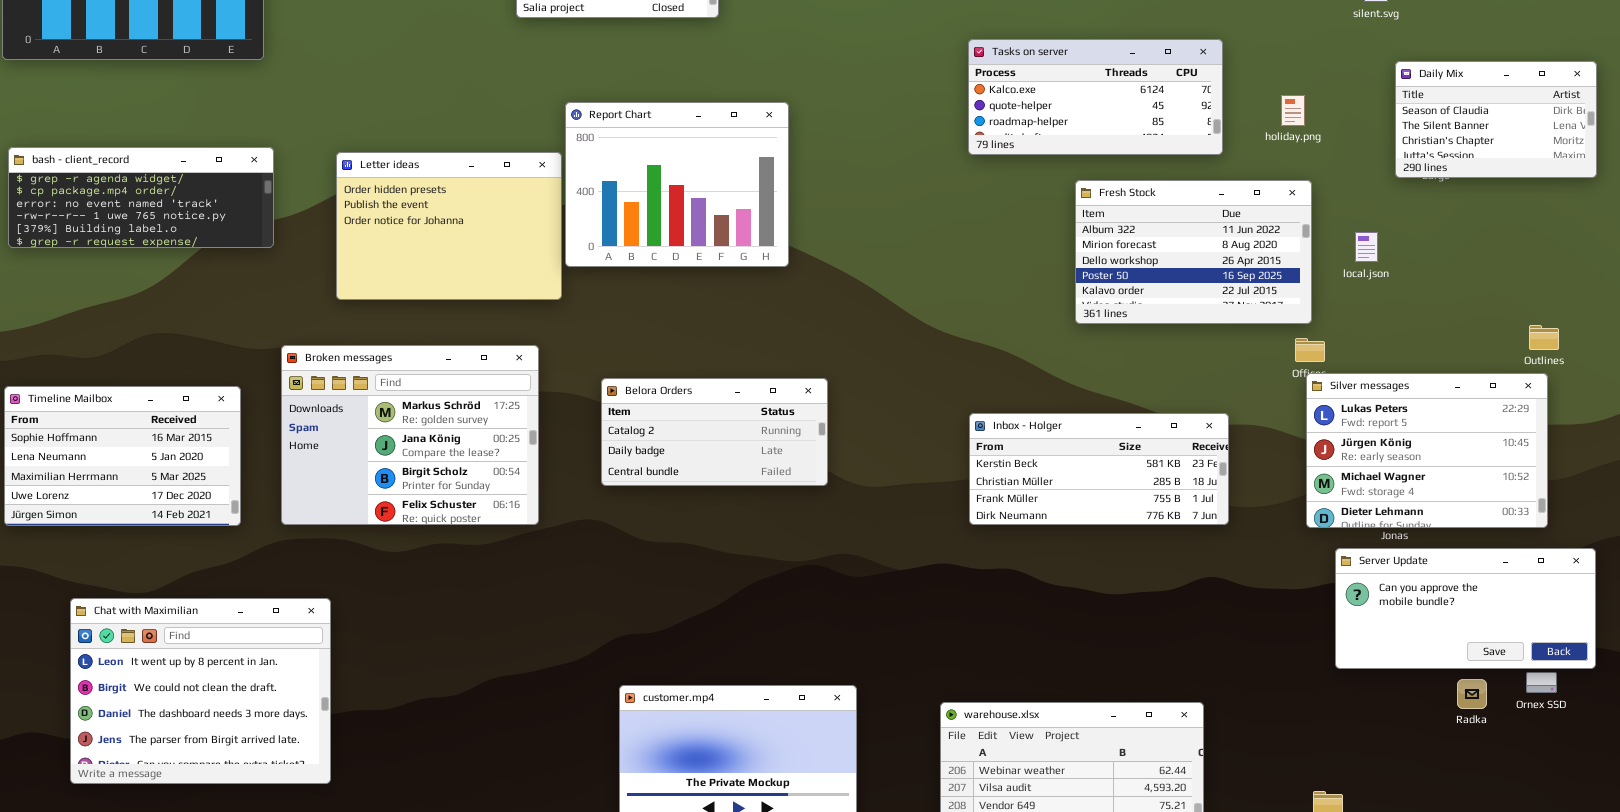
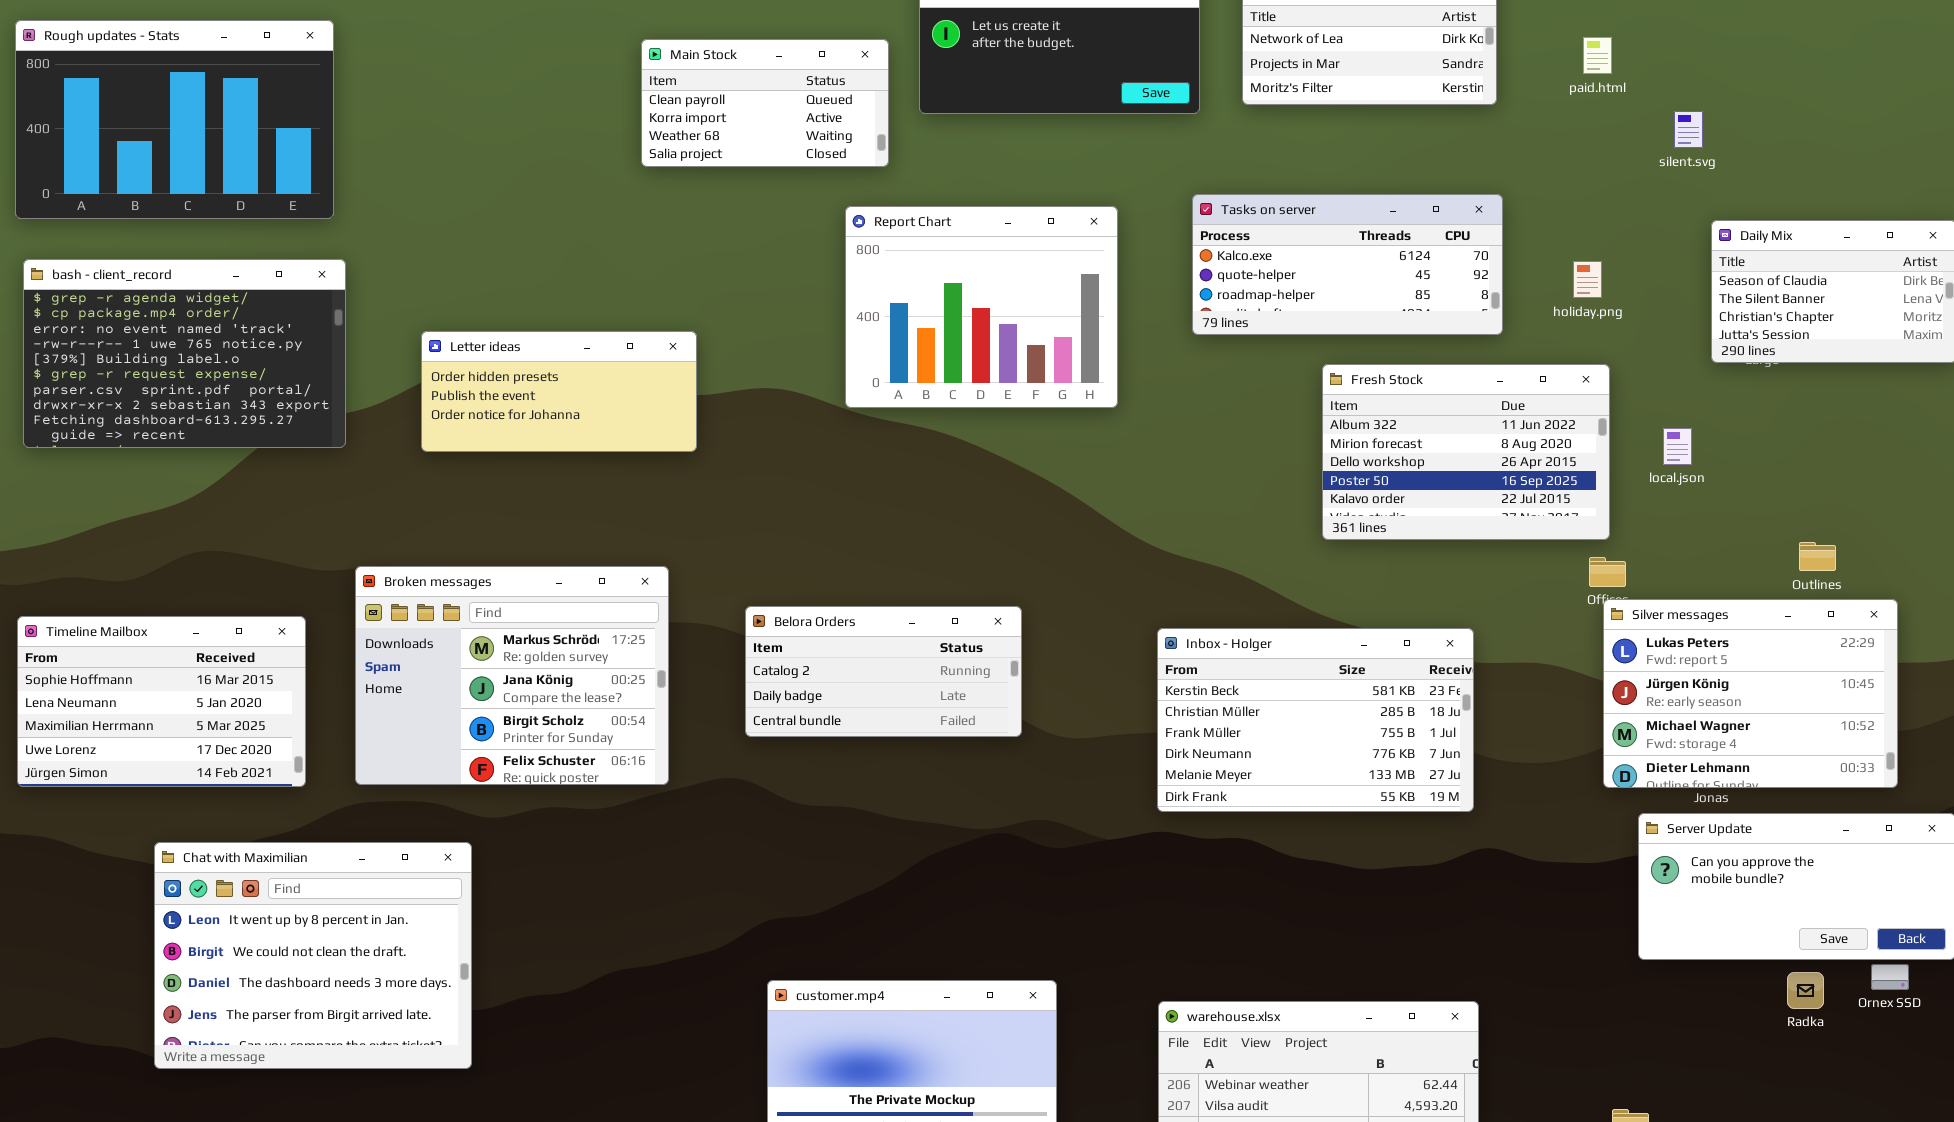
Report Chart: [565,102,789,267] -> [845,206,1118,408], moved
bash - client_record: [8,147,274,248] -> [23,259,346,448], resized
Letter ideas: [336,152,562,300] -> [421,331,697,452], resized
Outlines: [1529,325,1559,350] -> [1799,542,1836,571], moved
Inbox - Holger: [969,413,1229,525] -> [1157,628,1474,812], moved, resized
Chat with Maximilian: [70,598,331,784] -> [154,842,472,1069], moved

